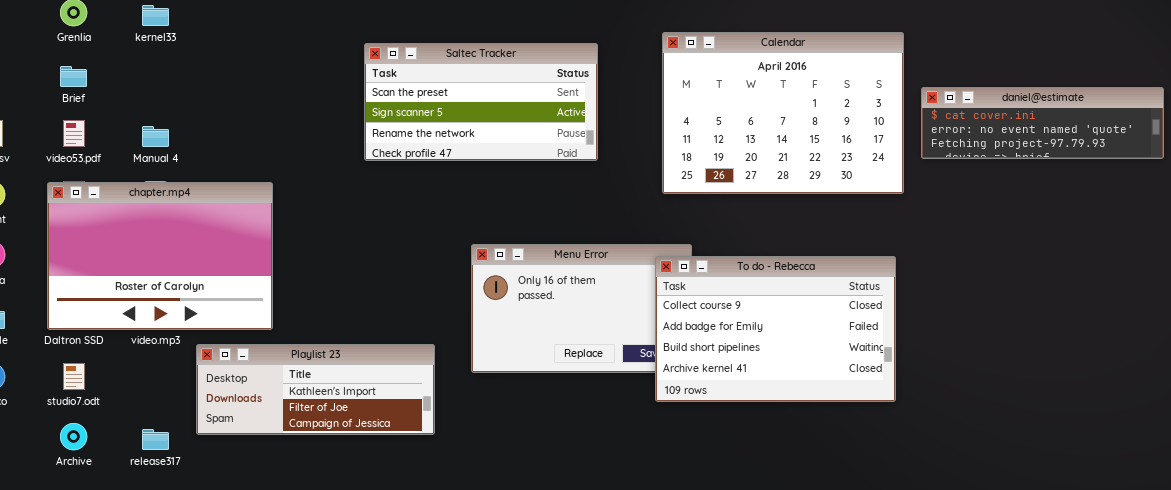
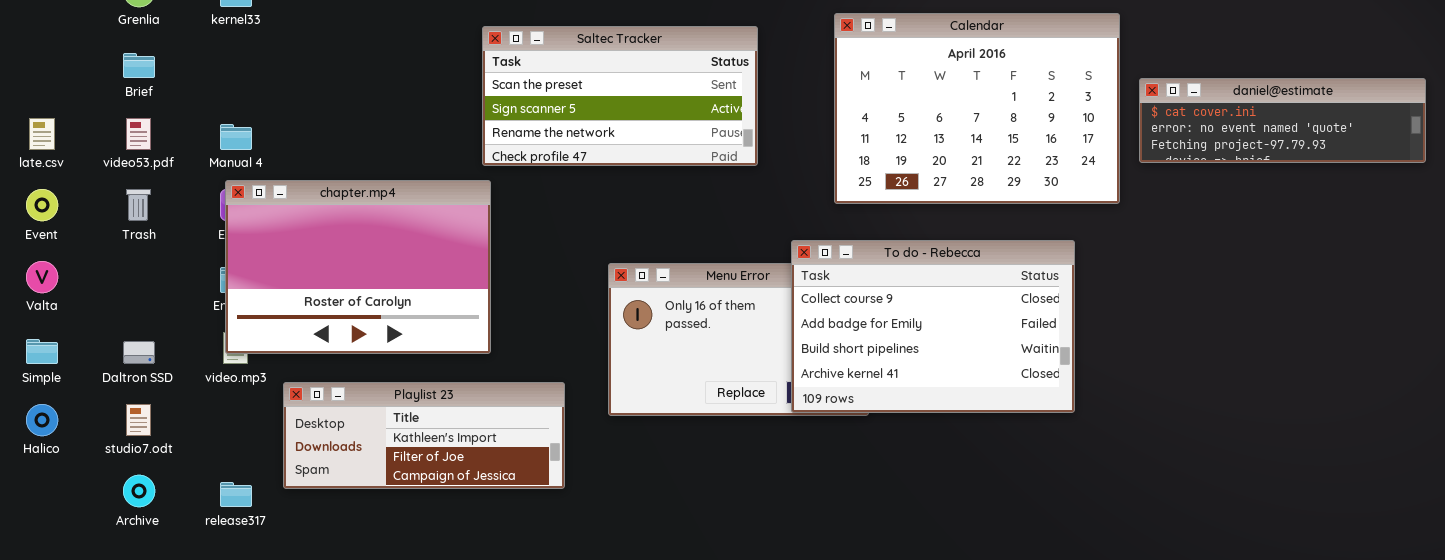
chapter.mp4: [47,182,273,330] -> [225,180,491,354], moved
To do - Rebecca: [655,256,896,402] -> [791,240,1075,413], moved

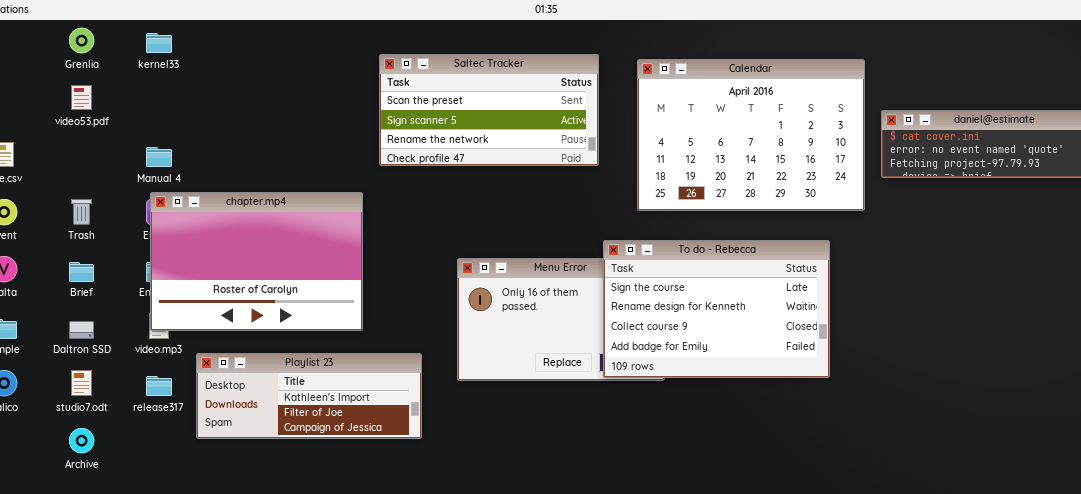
Saltec Tracker: [482,26,758,166] -> [379,54,599,166], moved
Brief: [123,53,155,78] -> [69,262,94,282], moved
video53.pdf: [126,118,151,150] -> [71,85,92,110], moved
To do - Rebecca: [791,240,1075,413] -> [603,240,830,378], scrolled up 2 rows
release317: [220,482,252,507] -> [146,376,172,396], moved

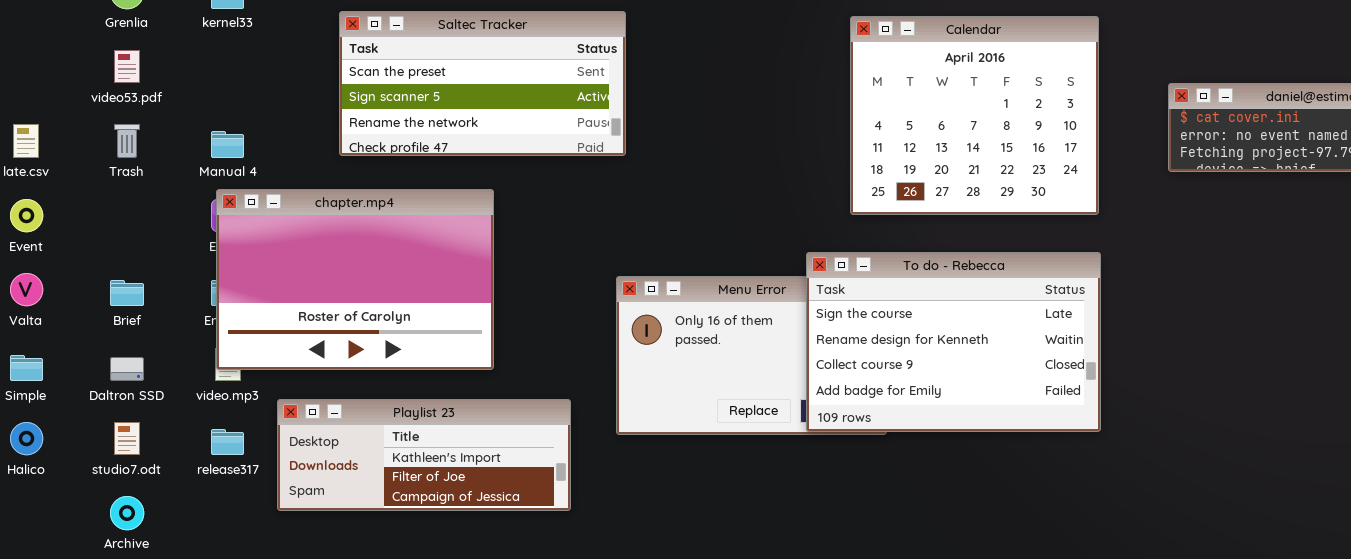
Saltec Tracker: [379,54,599,166] -> [339,11,626,156], moved
Calendar: [637,59,865,211] -> [850,16,1099,215], resized
Trash: [71,199,92,225] -> [114,124,140,158], moved

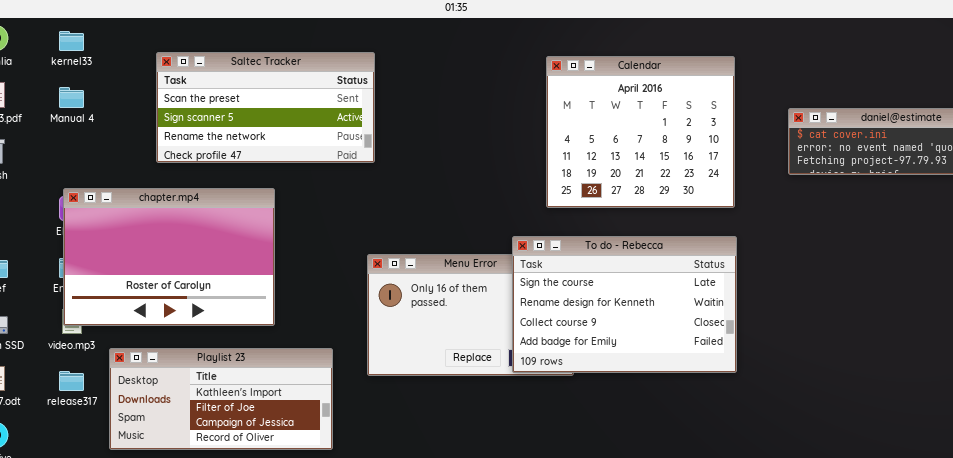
Manual 4: [211,131,244,158] -> [59,87,84,108], moved
Playlist 23: [277,399,571,511] -> [109,348,333,450], resized

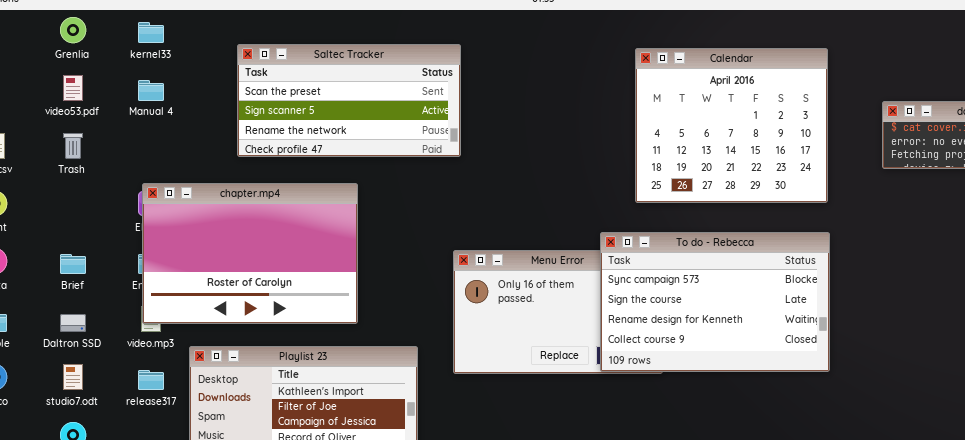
To do - Rebecca: [512,236,737,373] -> [600,232,830,372], scrolled up 1 row

